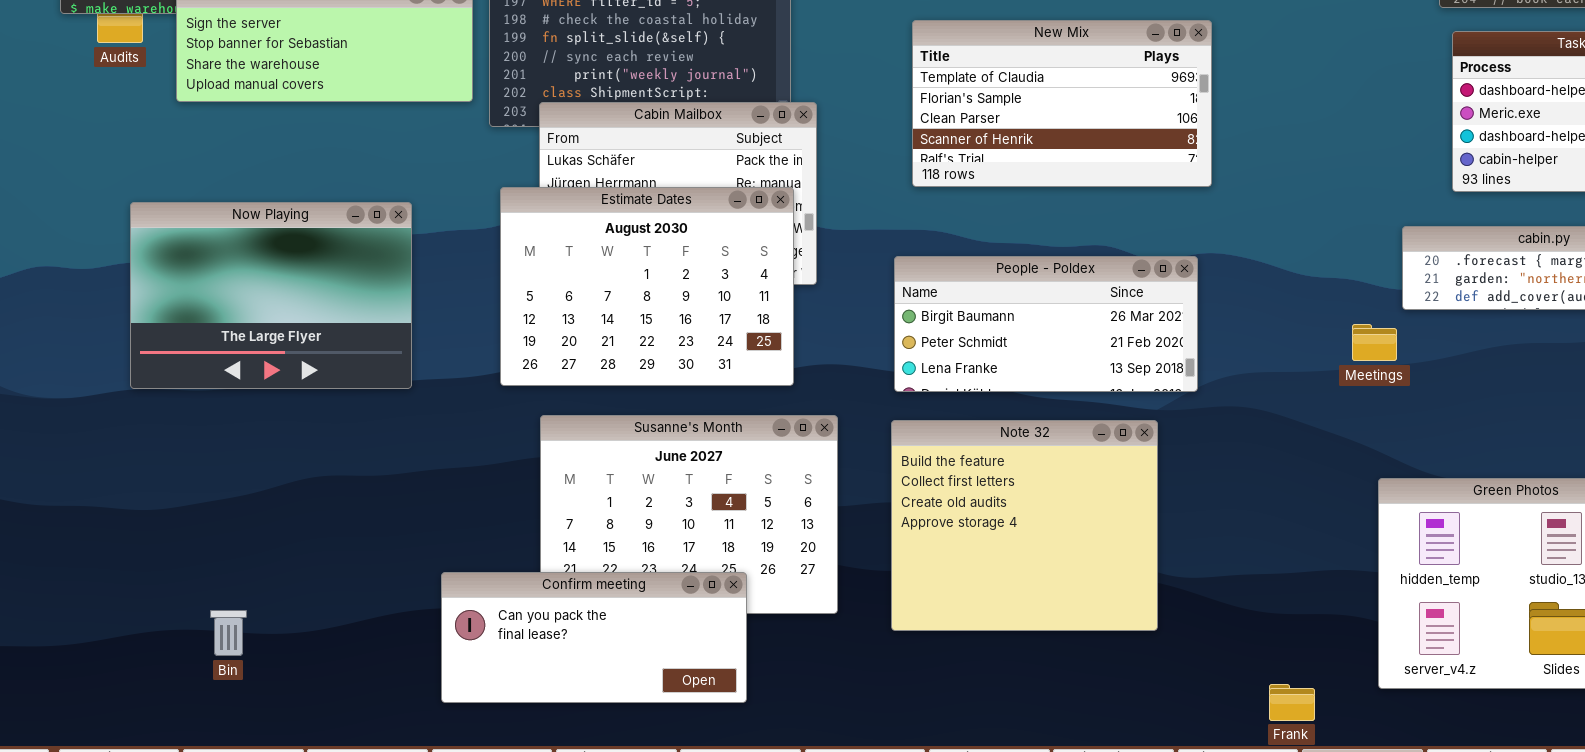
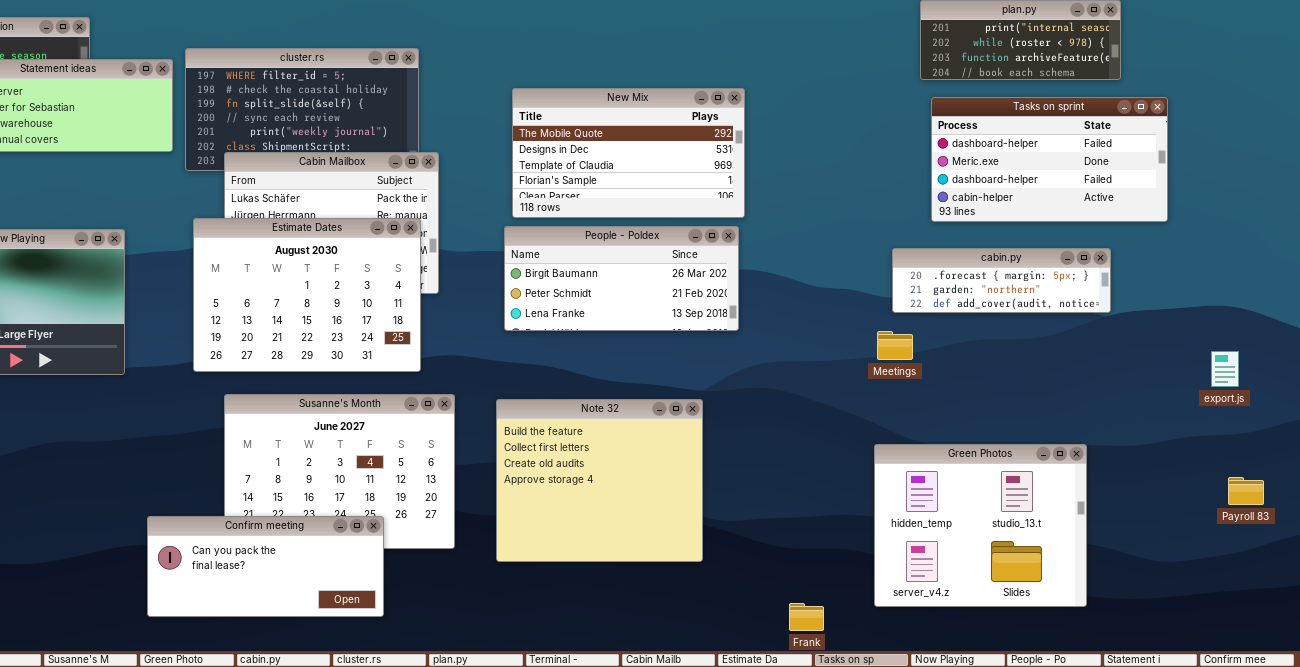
New Mix: [912,20,1212,187] -> [512,88,745,218], scrolled up 2 rows
People - Poldex: [894,256,1198,392] -> [504,226,739,331], moved
Meetings: [1352,324,1397,361] -> [877,331,913,360], moved

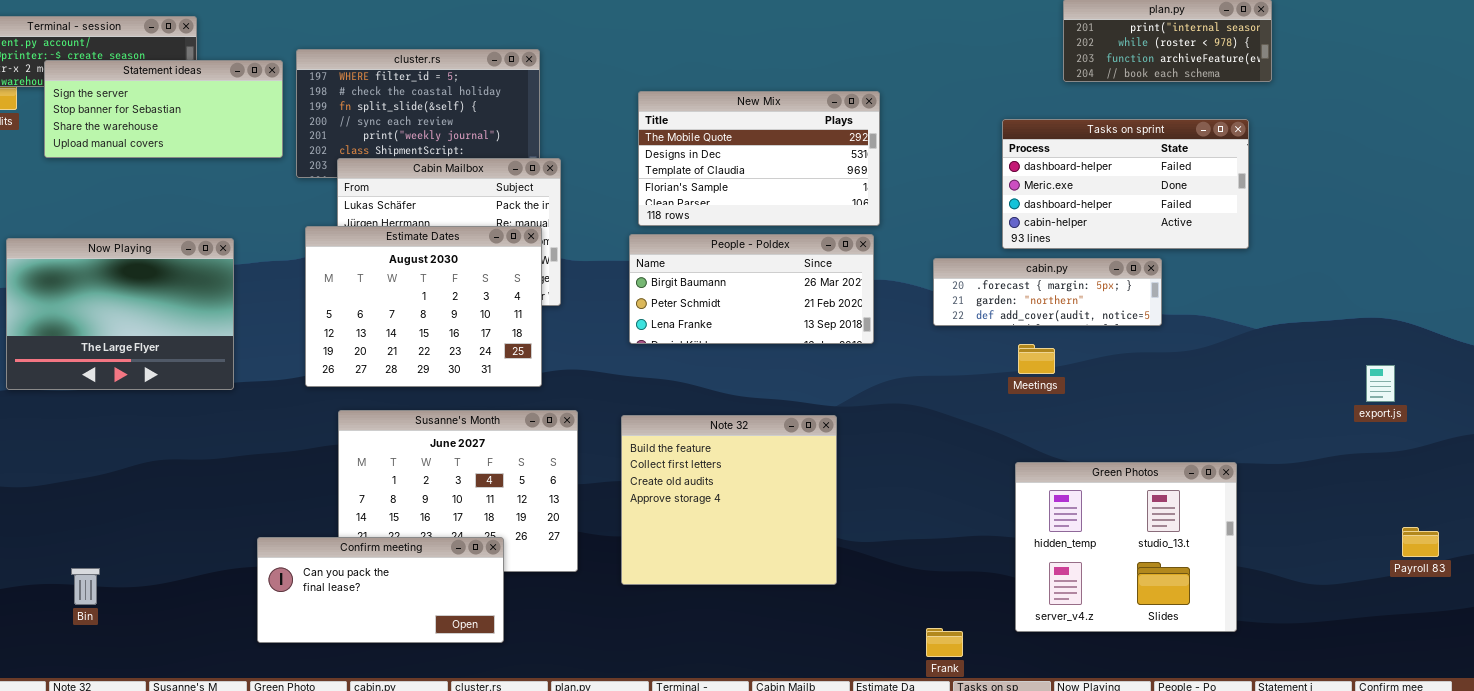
Tasks on sprint: [931,97,1168,222] -> [1002,119,1249,249], moved
cabin.py: [892,248,1111,313] -> [933,258,1162,326], moved
Payroll 83: [1228,477,1264,505] -> [1402,527,1439,557], moved

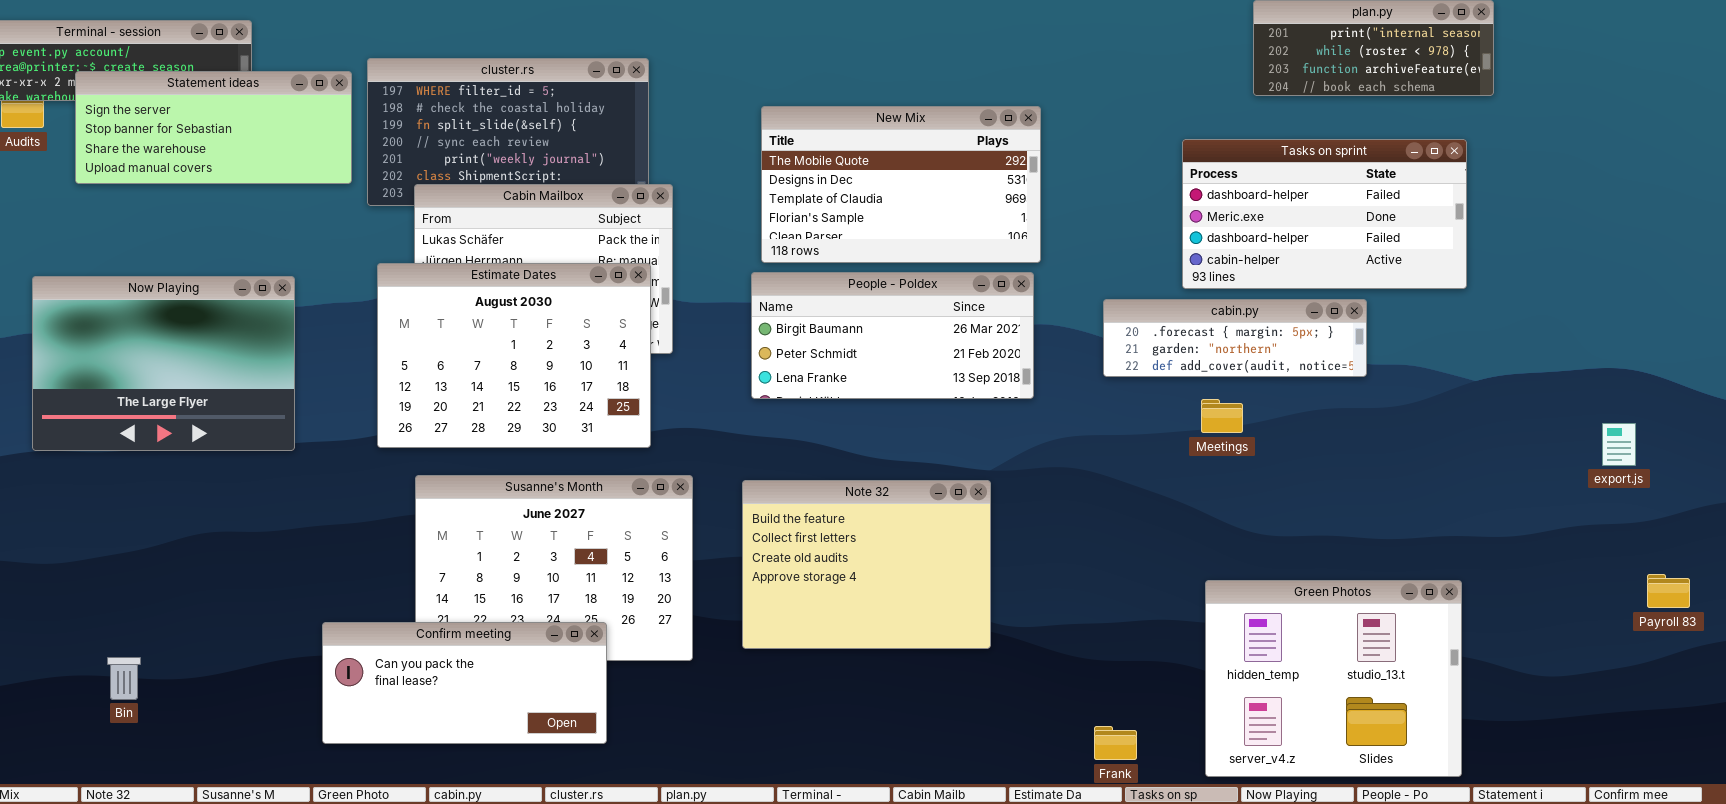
Note 32: [621,415,837,585] -> [742,480,991,649], resized
Green Photos: [1015,462,1237,632] -> [1205,580,1462,777], moved
Payroll 83: [1402,527,1439,557] -> [1647,574,1690,608], moved

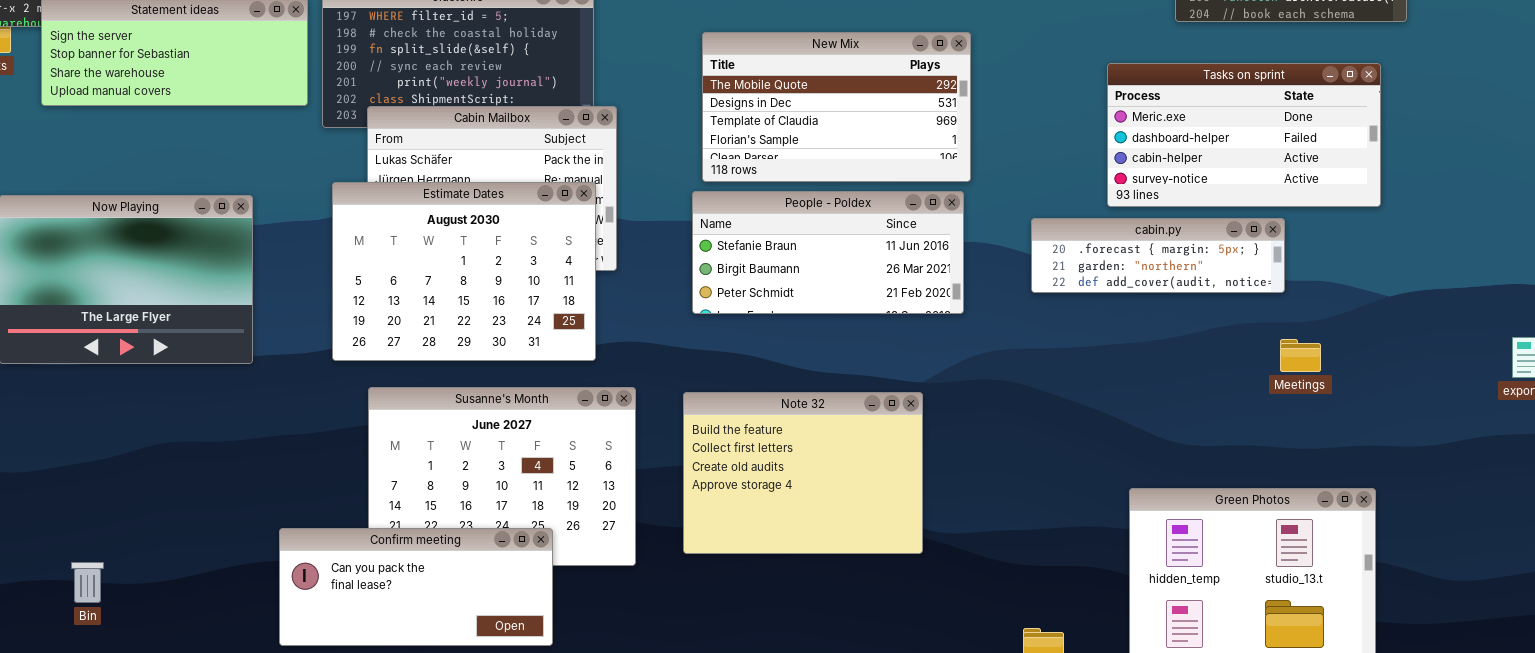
Tasks on sprint: [1182,139,1467,289] -> [1107,63,1381,207], scrolled down 1 row
People - Poldex: [751,272,1034,399] -> [692,191,964,314], scrolled up 1 row
Meetings: [1201,399,1243,433] -> [1280,339,1321,372], moved

